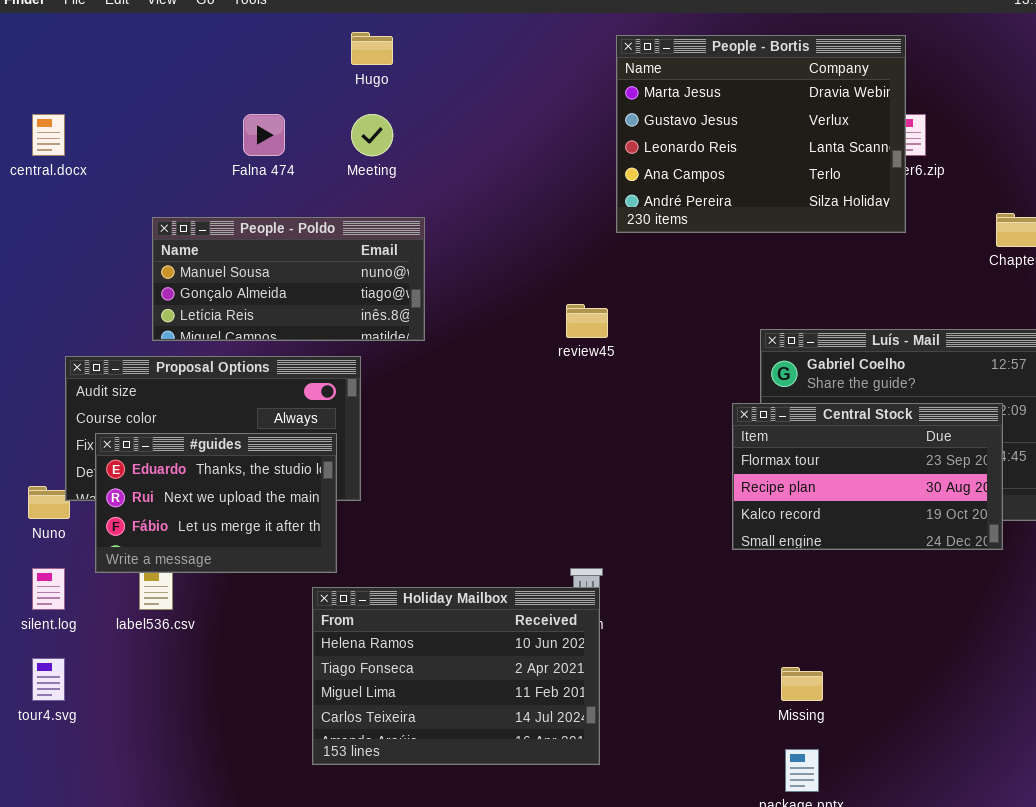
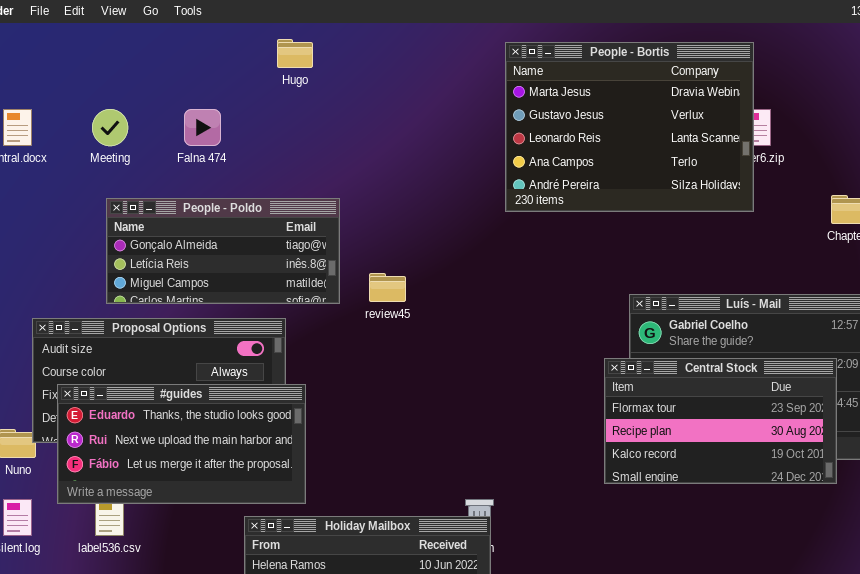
Meeting: [351,114,393,156] -> [92,109,128,146], moved
People - Poldo: [152,217,425,341] -> [106,198,340,304], scrolled down 1 row
review45: [566,304,608,338] -> [369,273,406,302], moved
#guides: [95,433,337,573] -> [57,384,306,504], resized

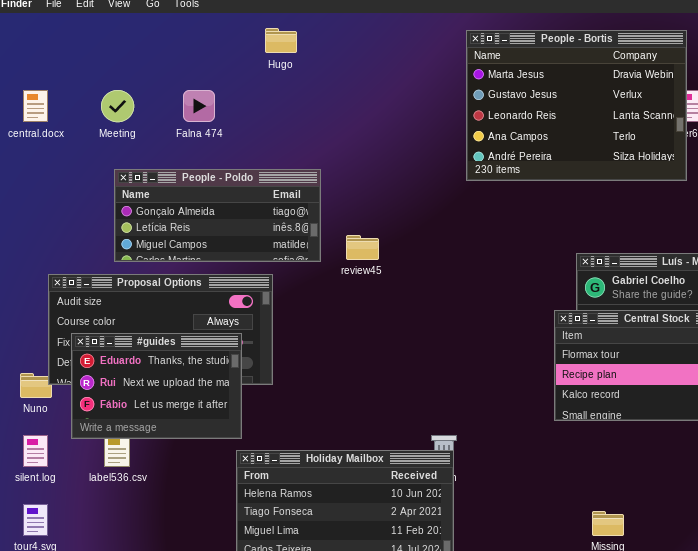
#guides: [57,384,306,504] -> [71,333,242,439], resized

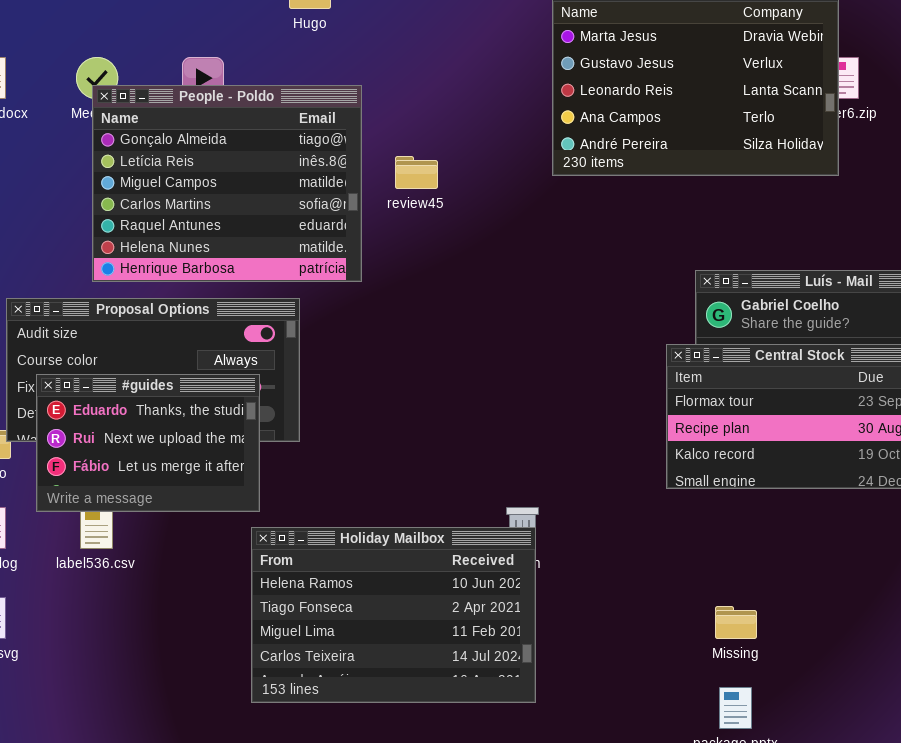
People - Poldo: [114,169,321,262] -> [92,85,362,282], resized
review45: [346,235,379,260] -> [395,156,438,189], moved

